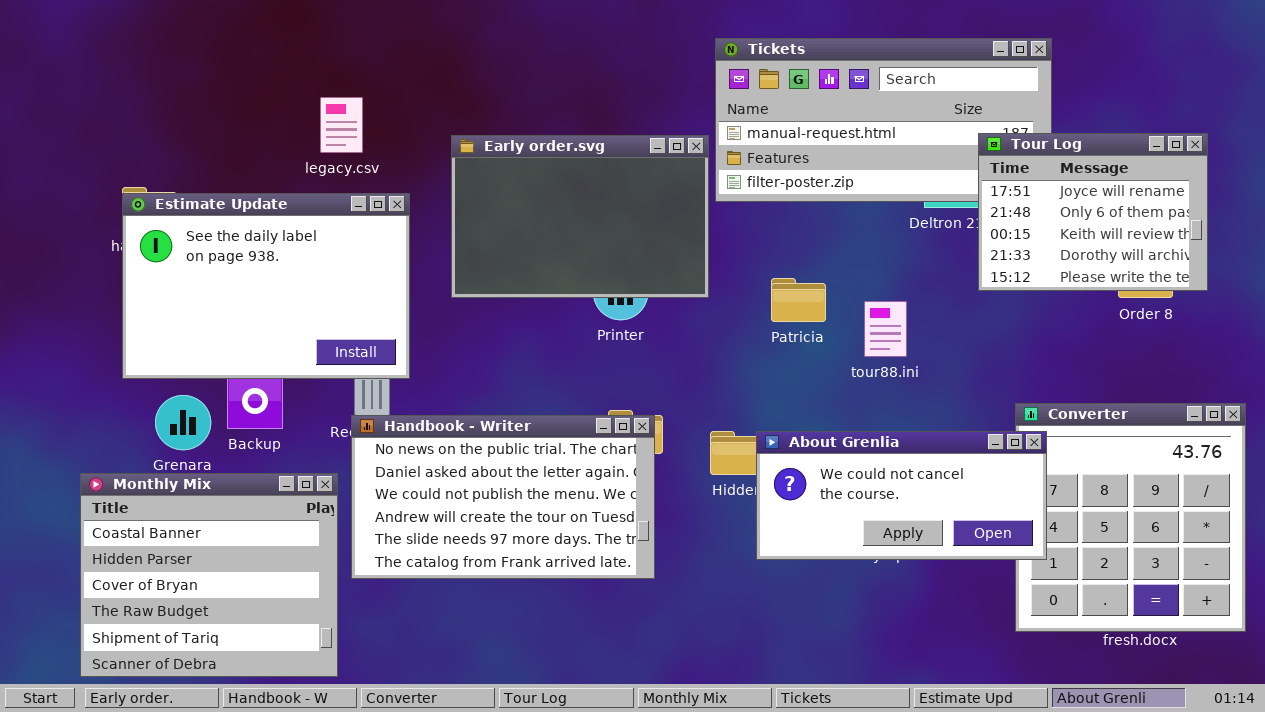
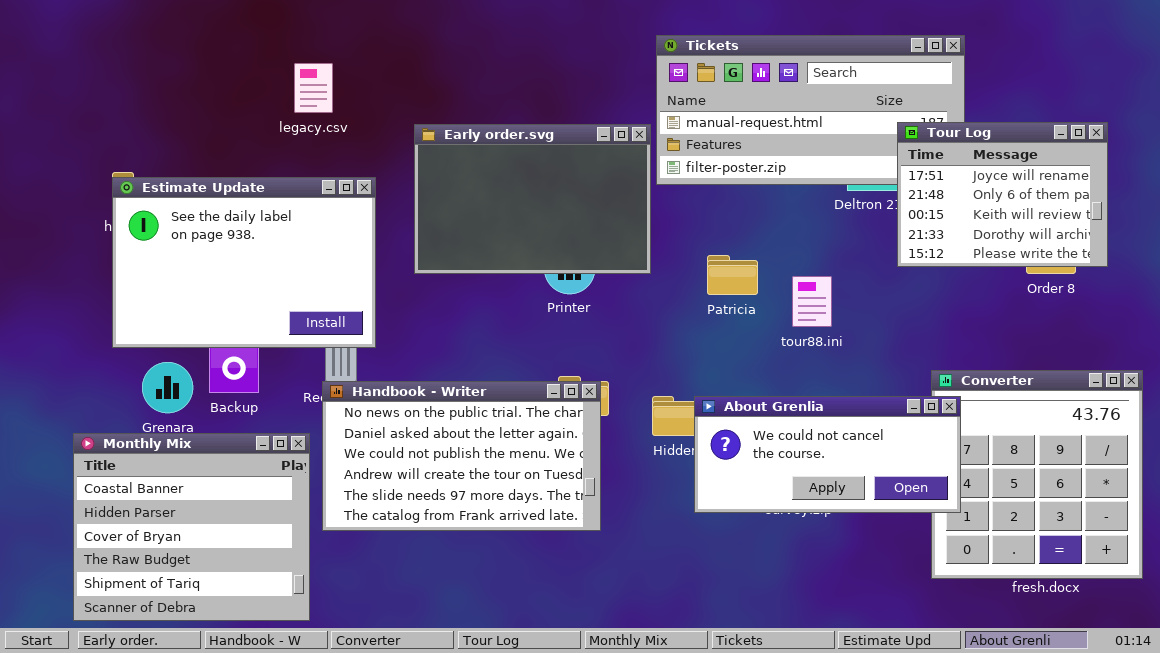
legacy.csv: [320,97,363,153] -> [294,63,333,113], moved

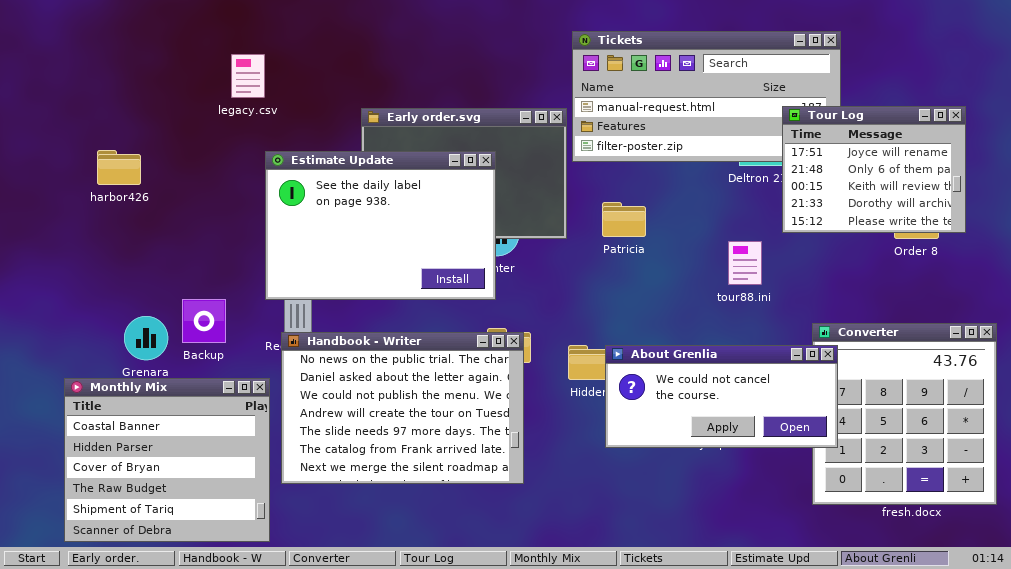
legacy.csv: [294,63,333,113] -> [231,54,265,98], moved
Estimate Update: [112,177,376,348] -> [265,151,496,300], moved
Patricia: [707,255,758,295] -> [602,202,646,237], moved
tour88.ini: [792,276,832,327] -> [728,241,762,285], moved
Handbook - Writer: [322,381,601,531] -> [281,332,524,484], resized

